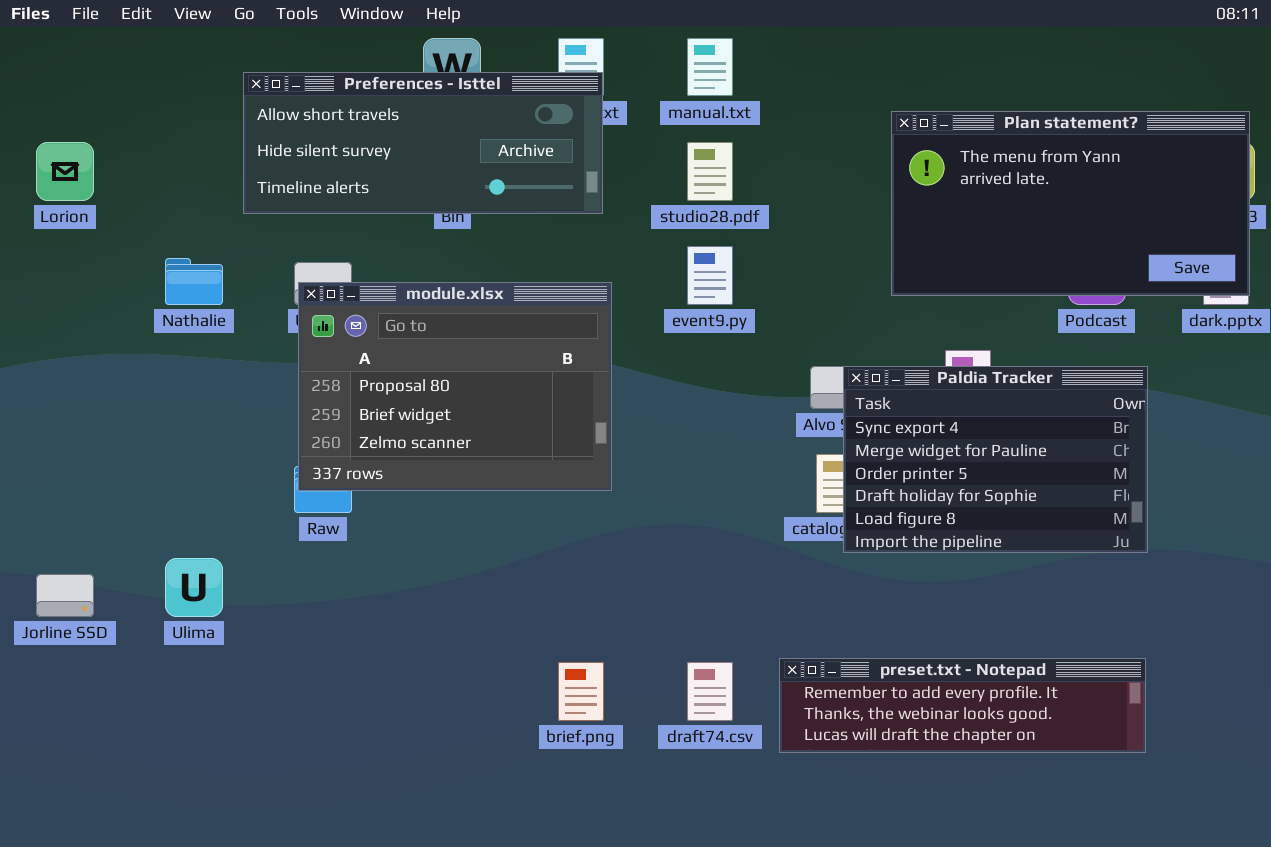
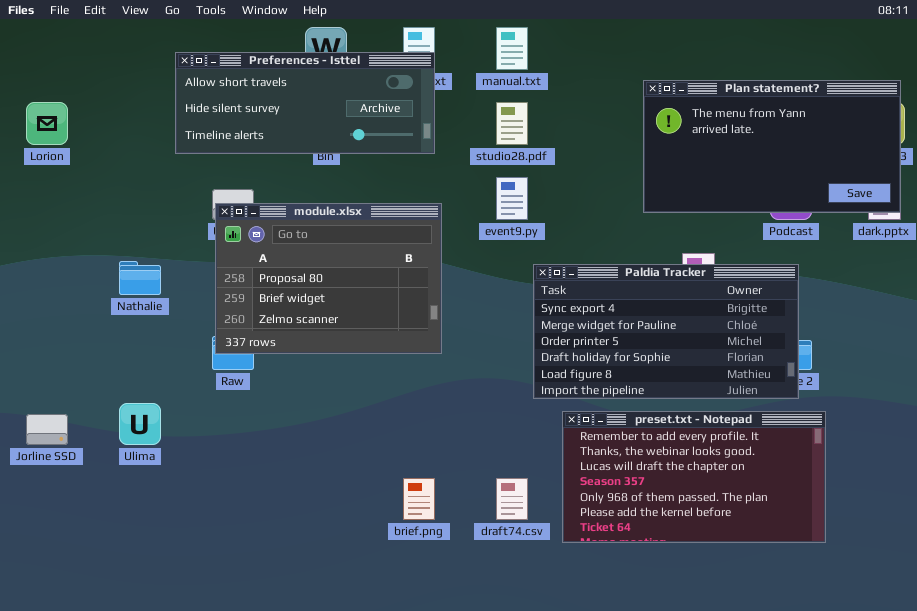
Nathalie: [165,258,223,305] -> [119,261,161,295], moved
Paldia Tracker: [843,366,1148,553] -> [533,264,799,399], moved, resized
preset.txt - Notepad: [779,658,1146,753] -> [562,411,826,543], resized

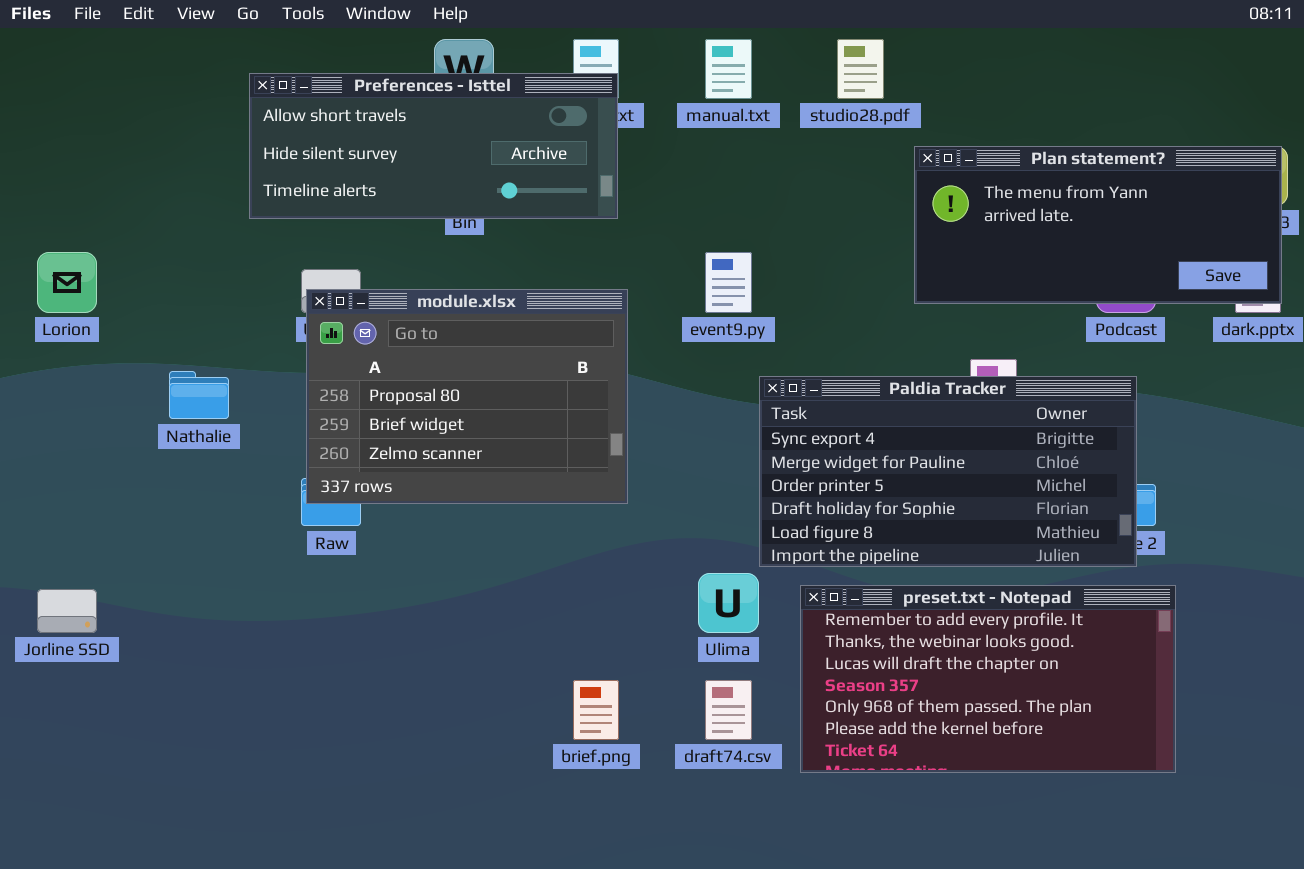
Plan statement?: [643,80,901,213] -> [914,146,1282,304], resized
Lorion: [26,102,68,145] -> [37,252,97,313], moved
studio28.pdf: [496,102,528,145] -> [837,39,884,99], moved
Ulima: [119,403,161,445] -> [698,573,759,633], moved

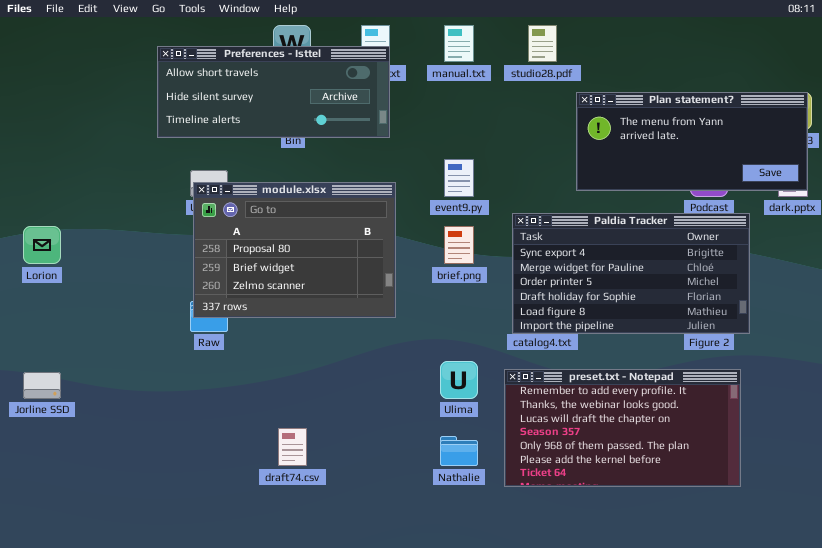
Lorion: [37,252,97,313] -> [23,226,61,264], moved
Nathalie: [169,371,229,419] -> [440,436,478,466], moved
Paldia Tracker: [759,376,1137,567] -> [512,213,750,334], moved
brief.png: [573,680,619,740] -> [444,226,474,264], moved
draft74.csv: [705,680,752,740] -> [278,428,307,466], moved

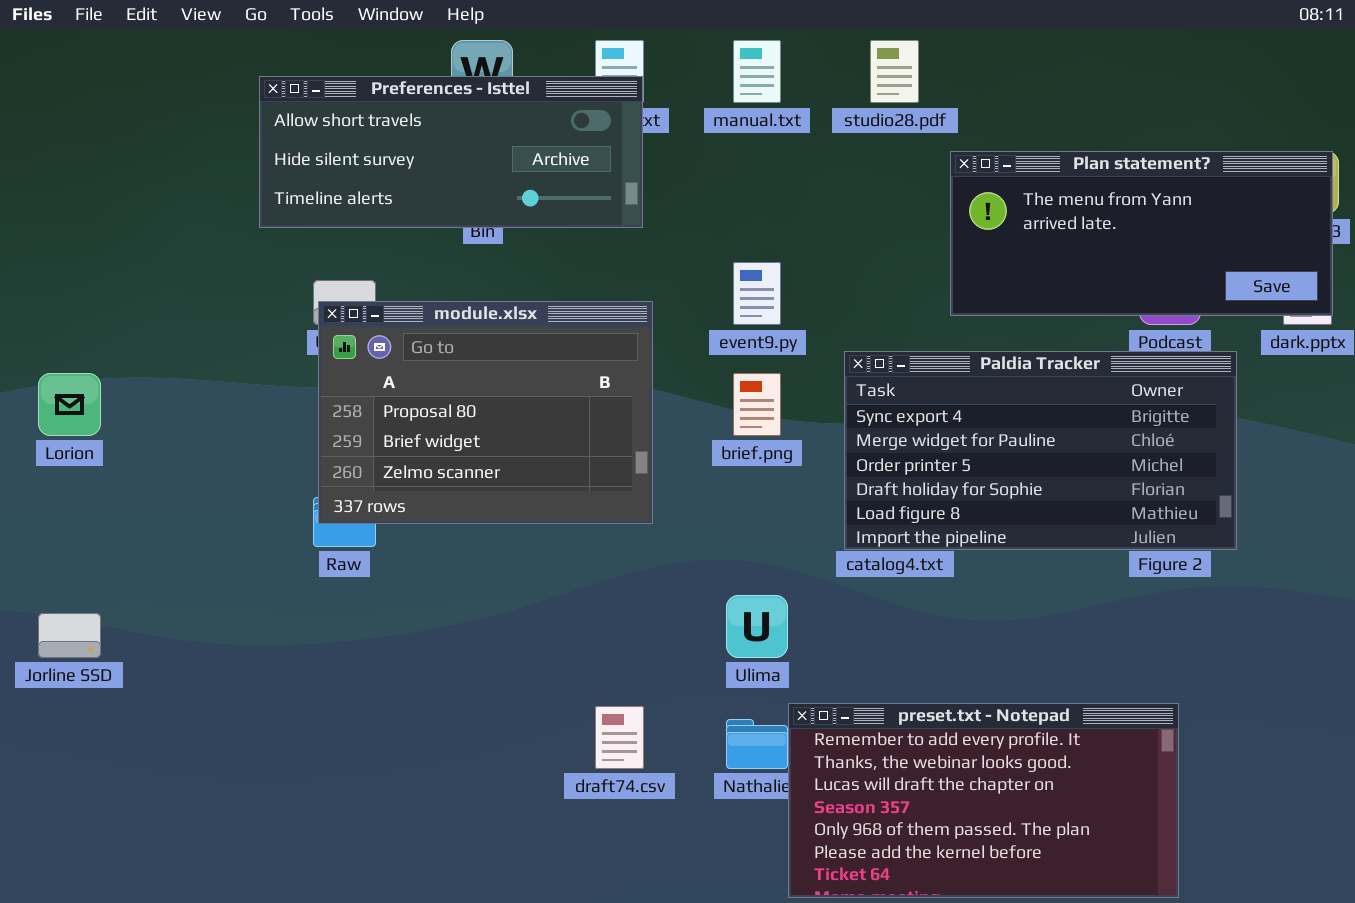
preset.txt - Notepad: [504,369,741,487] -> [788,703,1179,898], moved
draft74.csv: [278,428,307,466] -> [595,706,644,769], moved

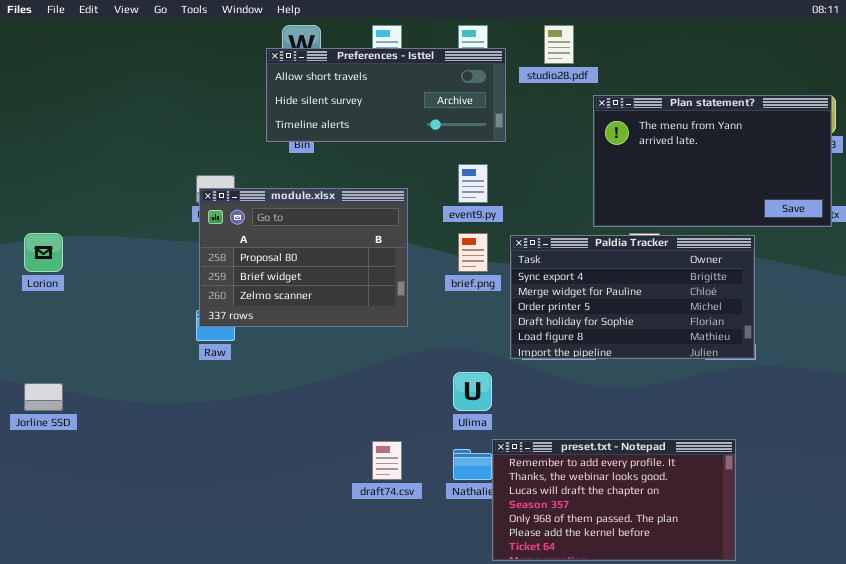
Preferences - Isttel: [259,76,643,228] -> [266,48,506,142], moved
Plan statement?: [950,151,1333,316] -> [593,95,832,227], resized
Paldia Tracker: [844,351,1237,550] -> [510,235,755,359], moved

